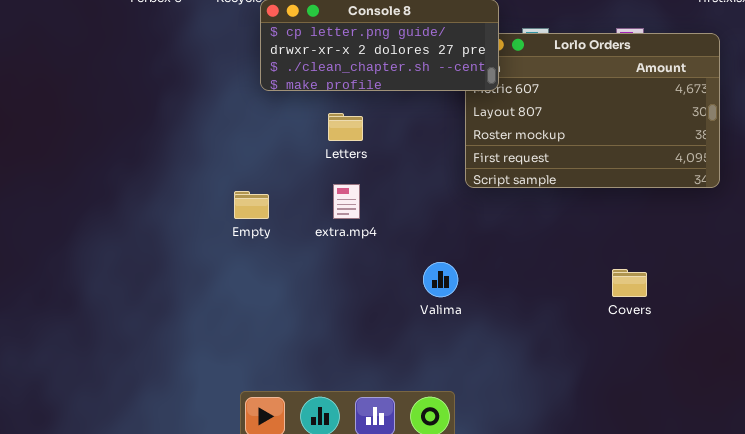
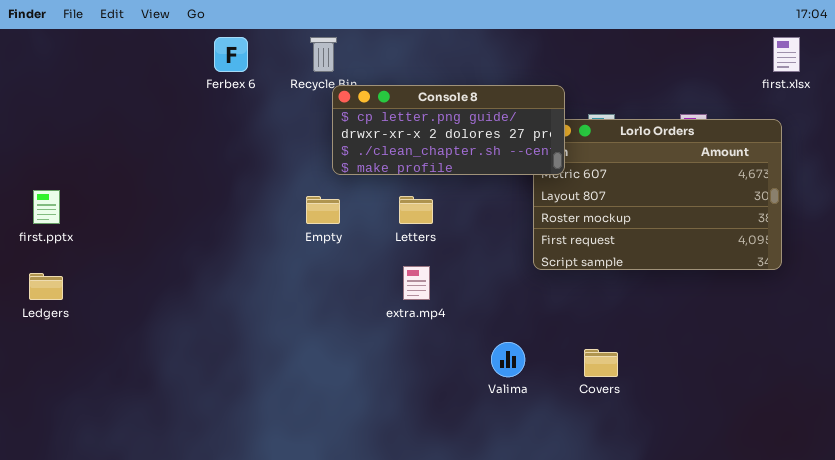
Empty: [234,191,269,219] -> [306,196,340,224], moved
Covers: [612,269,647,297] -> [584,349,618,377], moved

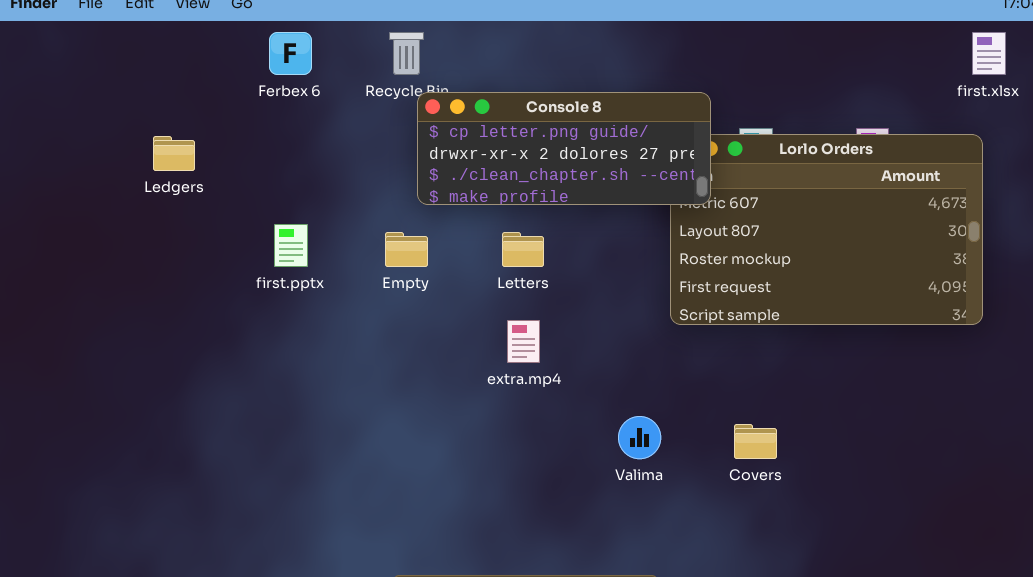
first.pptx: [33,190,60,224] -> [274,224,308,267], moved
Ledgers: [29,273,63,300] -> [153,136,195,171], moved

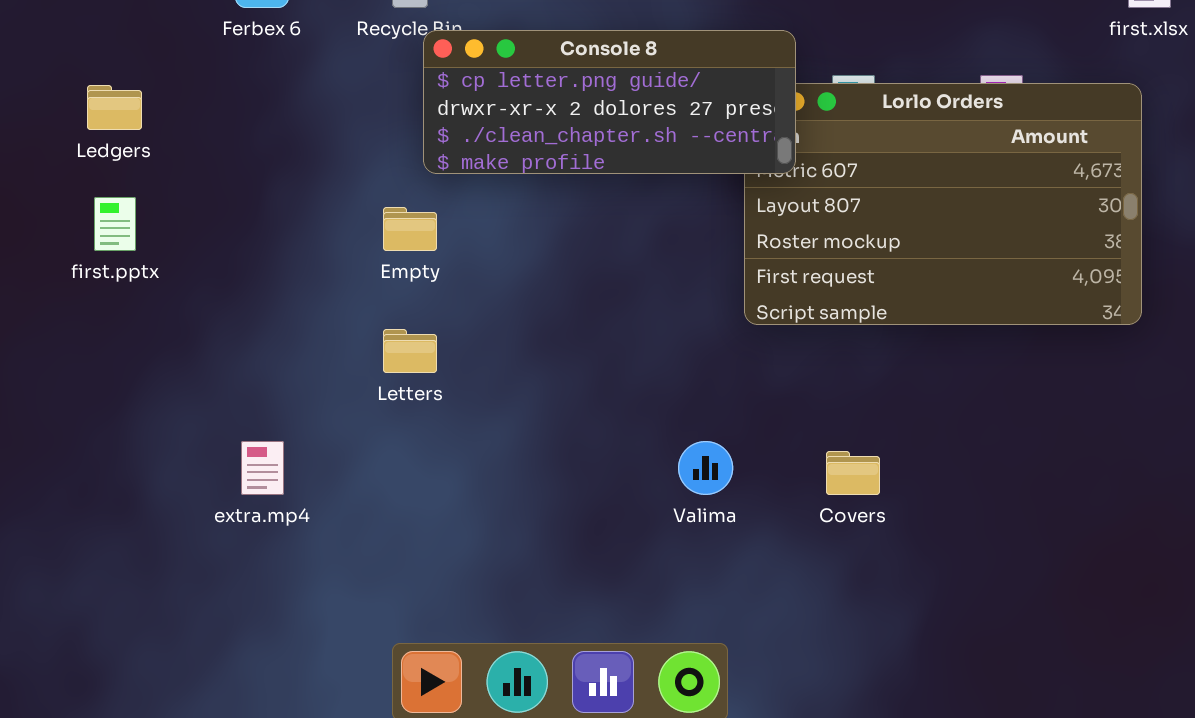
first.pptx: [274,224,308,267] -> [94,197,136,251], moved
Letters: [502,232,544,267] -> [383,329,437,373], moved
extra.mp4: [507,320,540,363] -> [241,441,284,495], moved

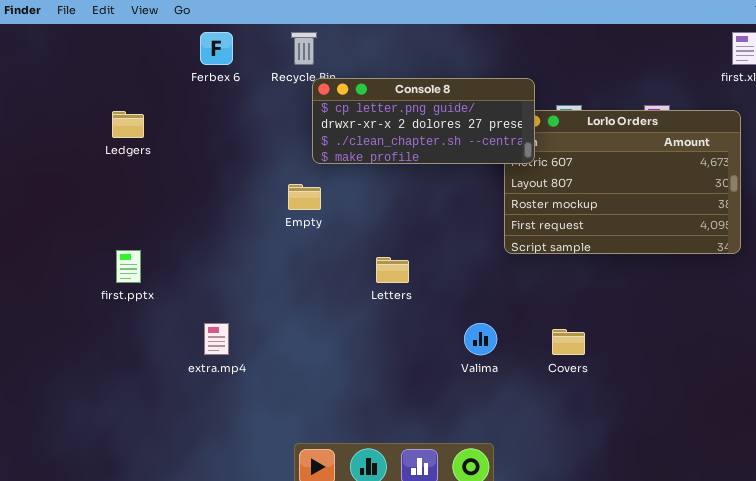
first.pptx: [94,197,136,251] -> [116,250,141,283], moved
Letters: [383,329,437,373] -> [376,257,409,283], moved

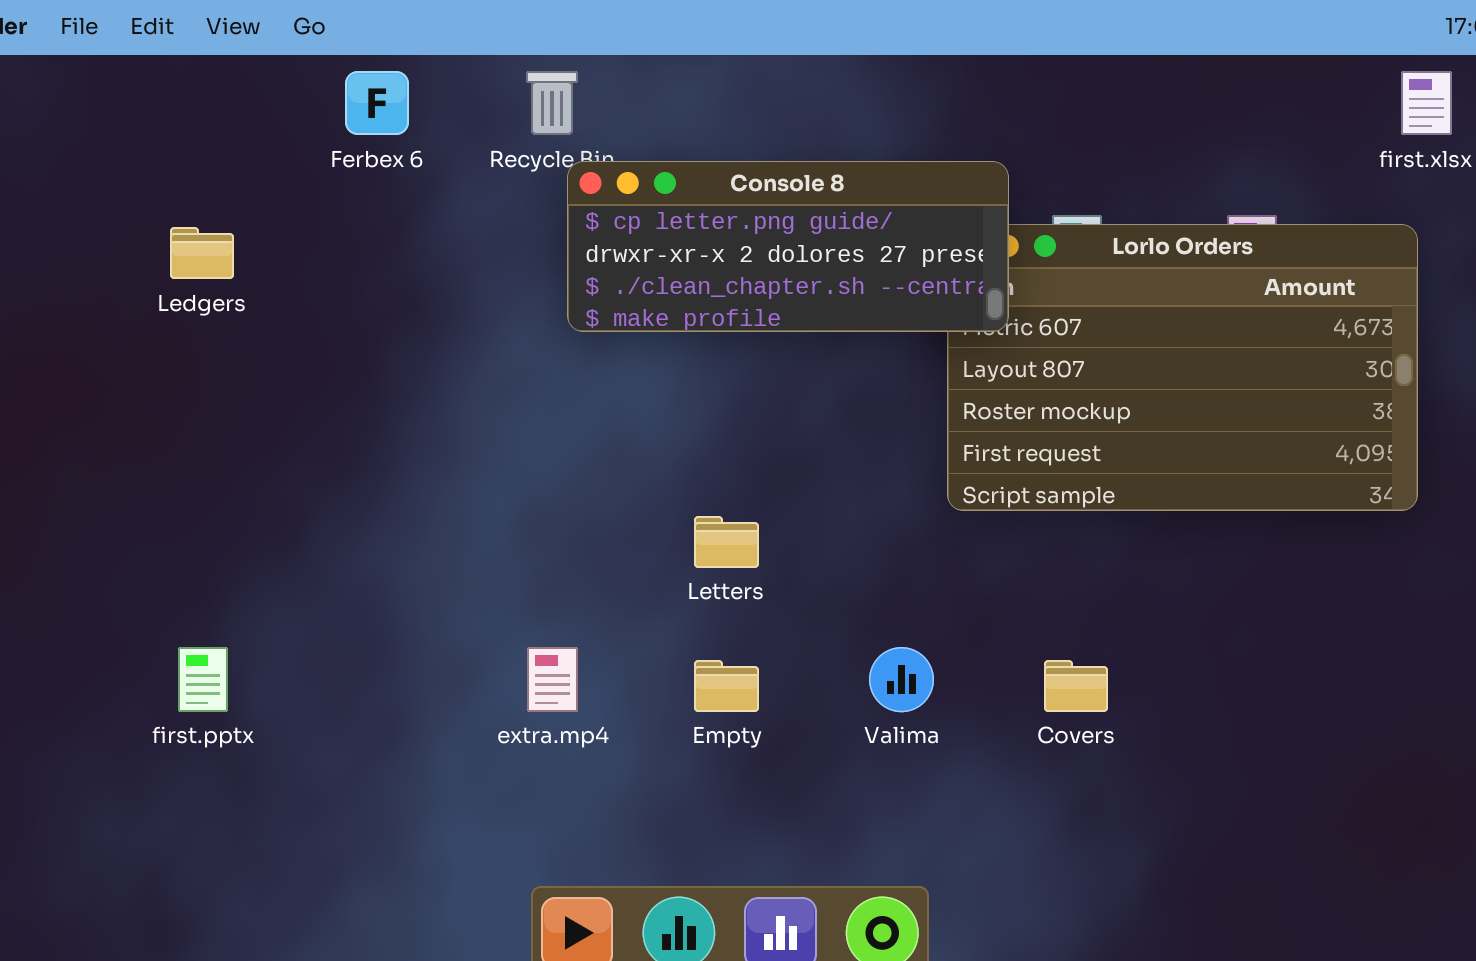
Empty: [288,184,321,210] -> [694,660,759,712], moved
first.pptx: [116,250,141,283] -> [178,647,228,712], moved
extra.mp4: [204,323,229,355] -> [527,647,578,712], moved

